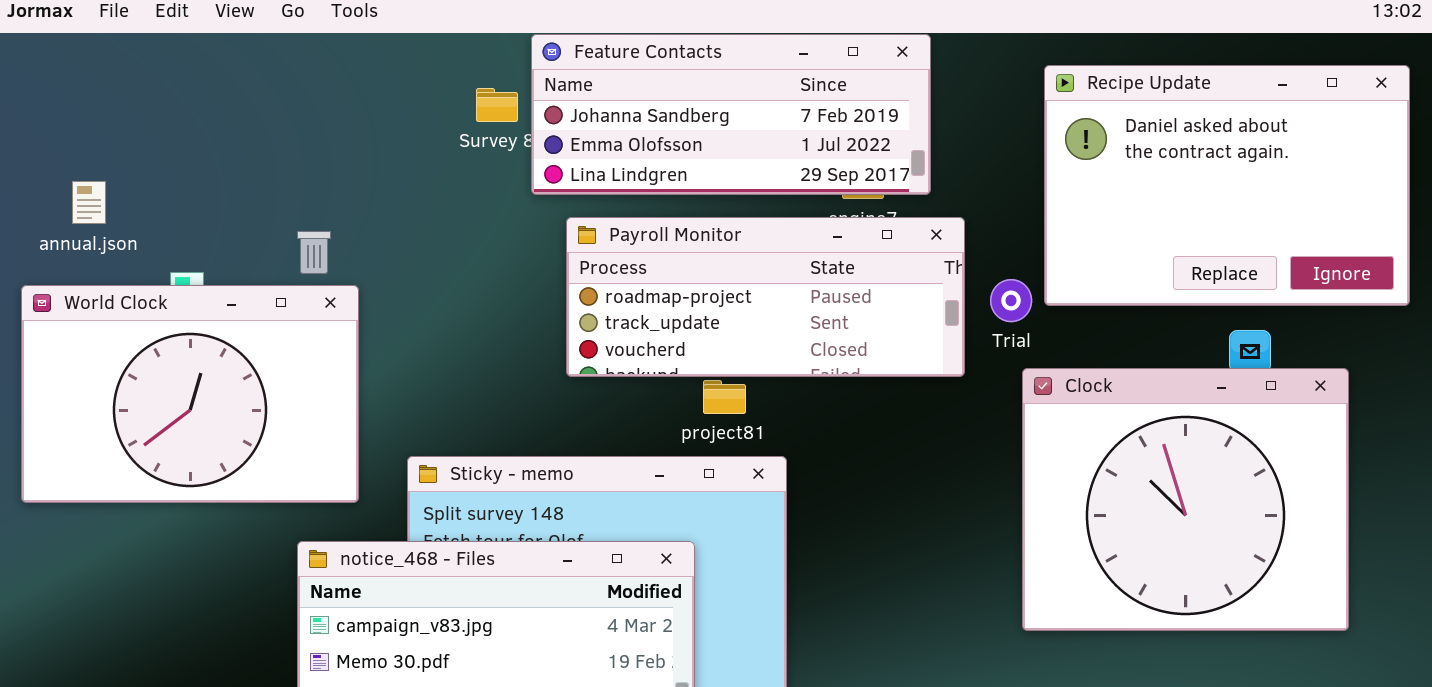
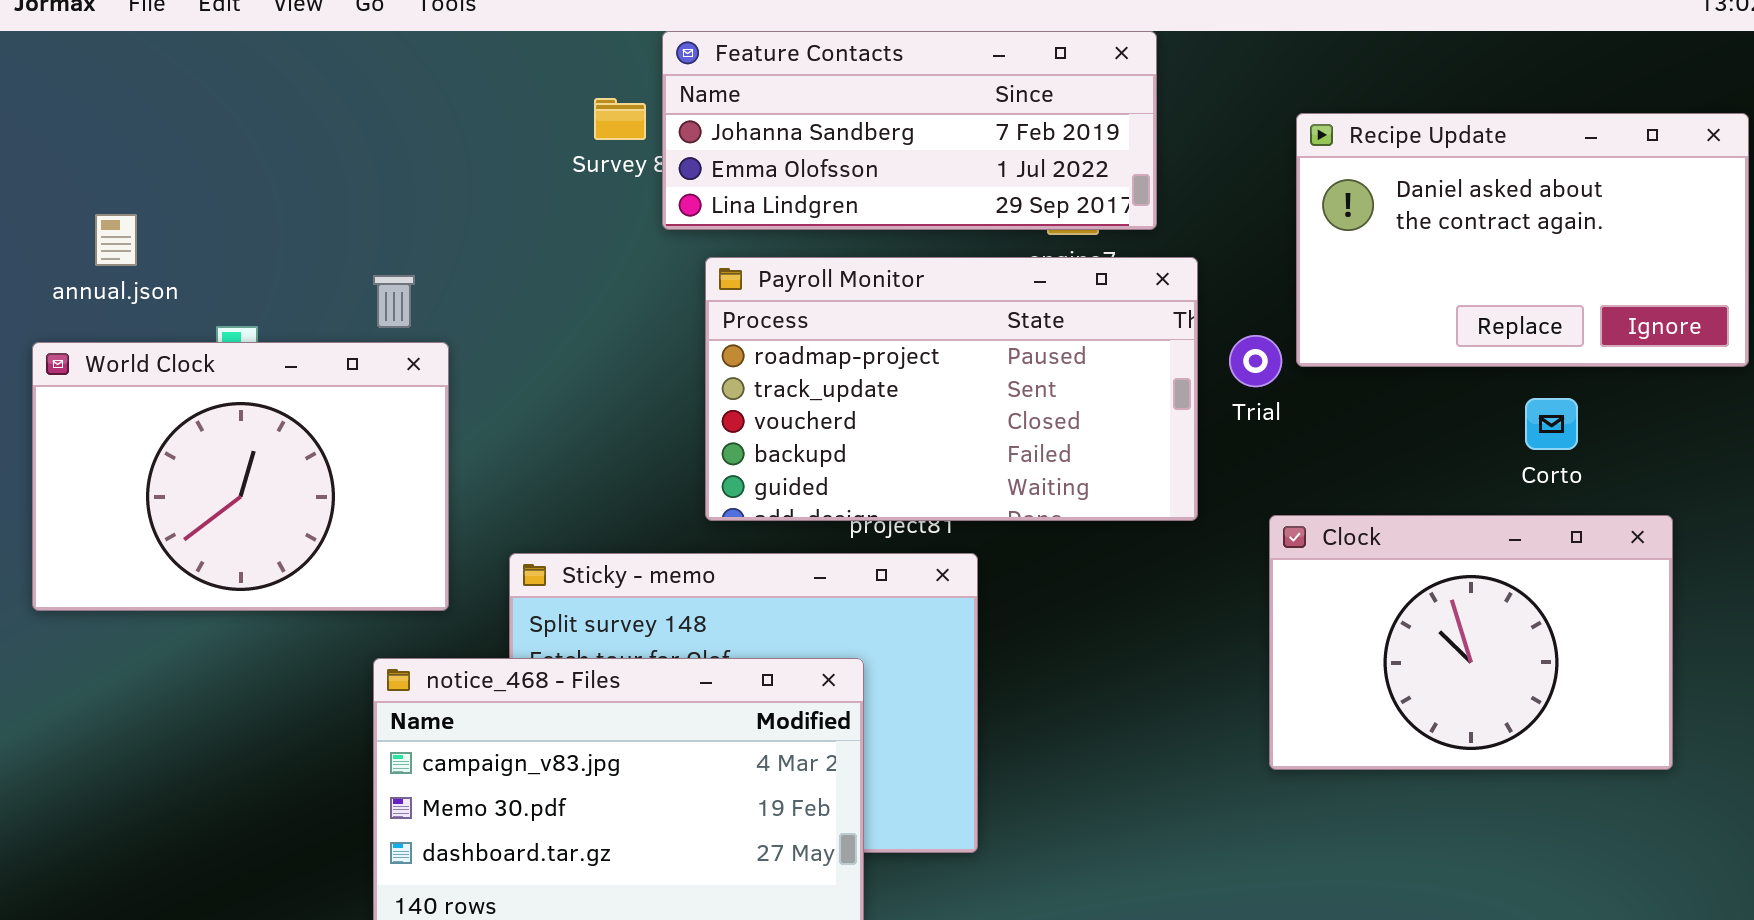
Recipe Update: [1044,65,1410,306] -> [1296,113,1749,367], resized
Payroll Monitor: [566,217,965,377] -> [705,257,1198,521], resized
Clock: [1022,368,1349,631] -> [1269,515,1673,770], resized

